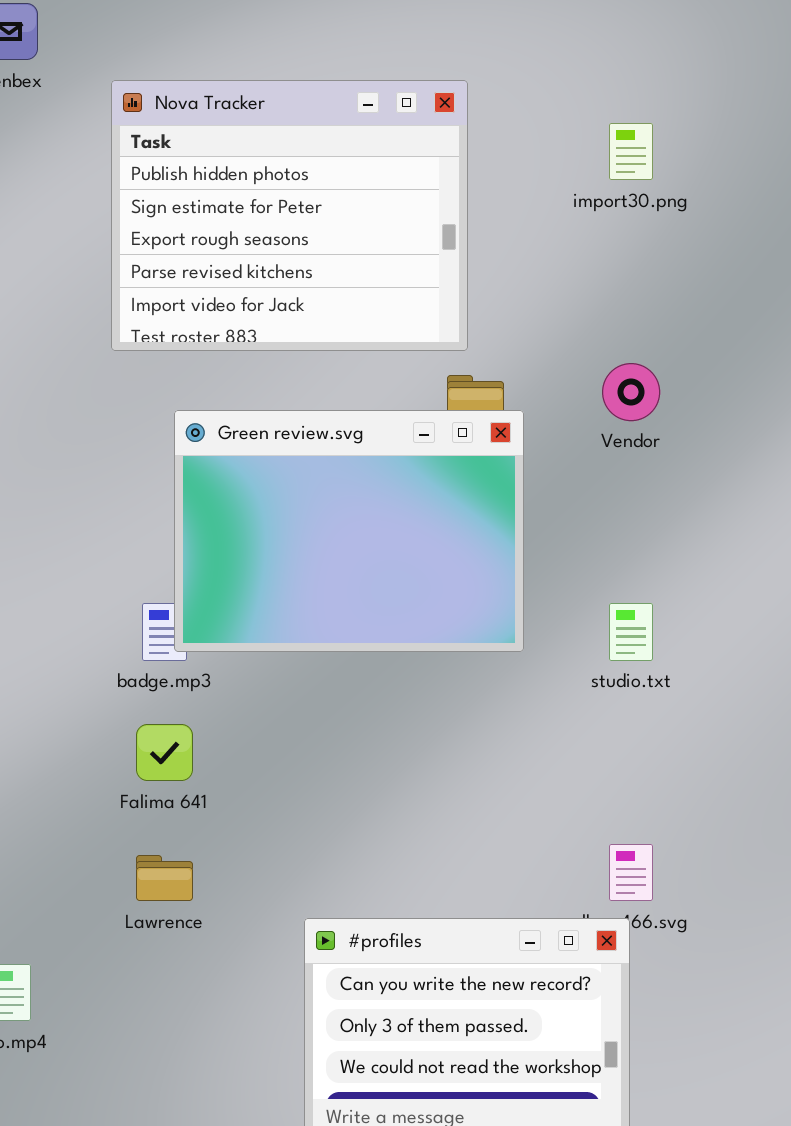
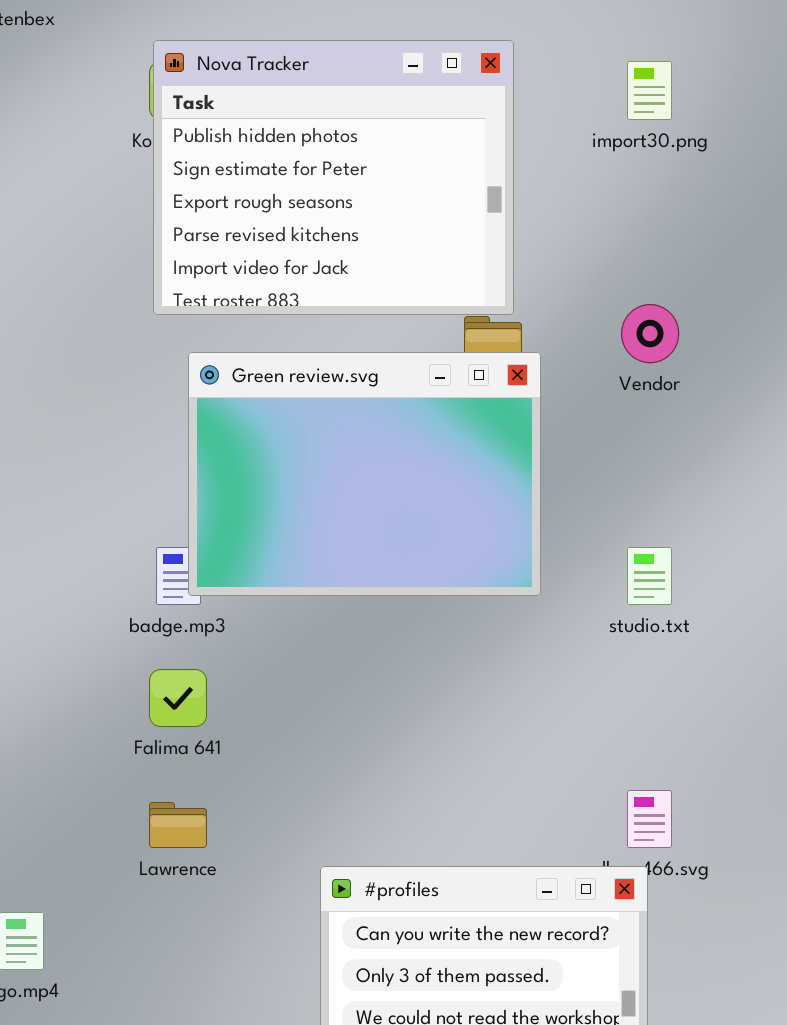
Nova Tracker: [111,80,468,351] -> [153,40,514,315], moved

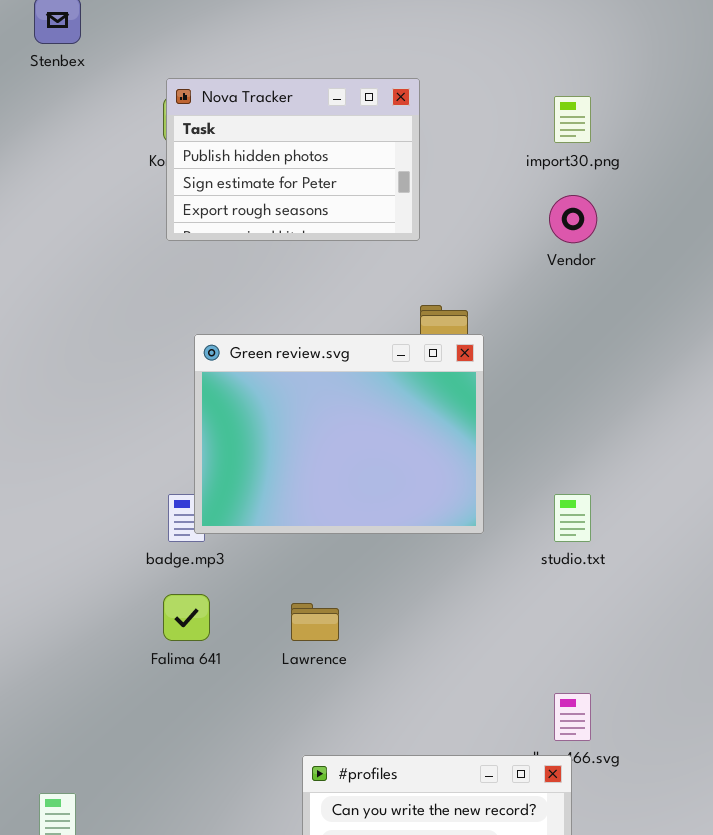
Nova Tracker: [153,40,514,315] -> [166,78,420,241], resized
Vendor: [621,304,679,363] -> [549,195,597,243], moved
Lawrence: [149,802,207,848] -> [291,603,339,641], moved

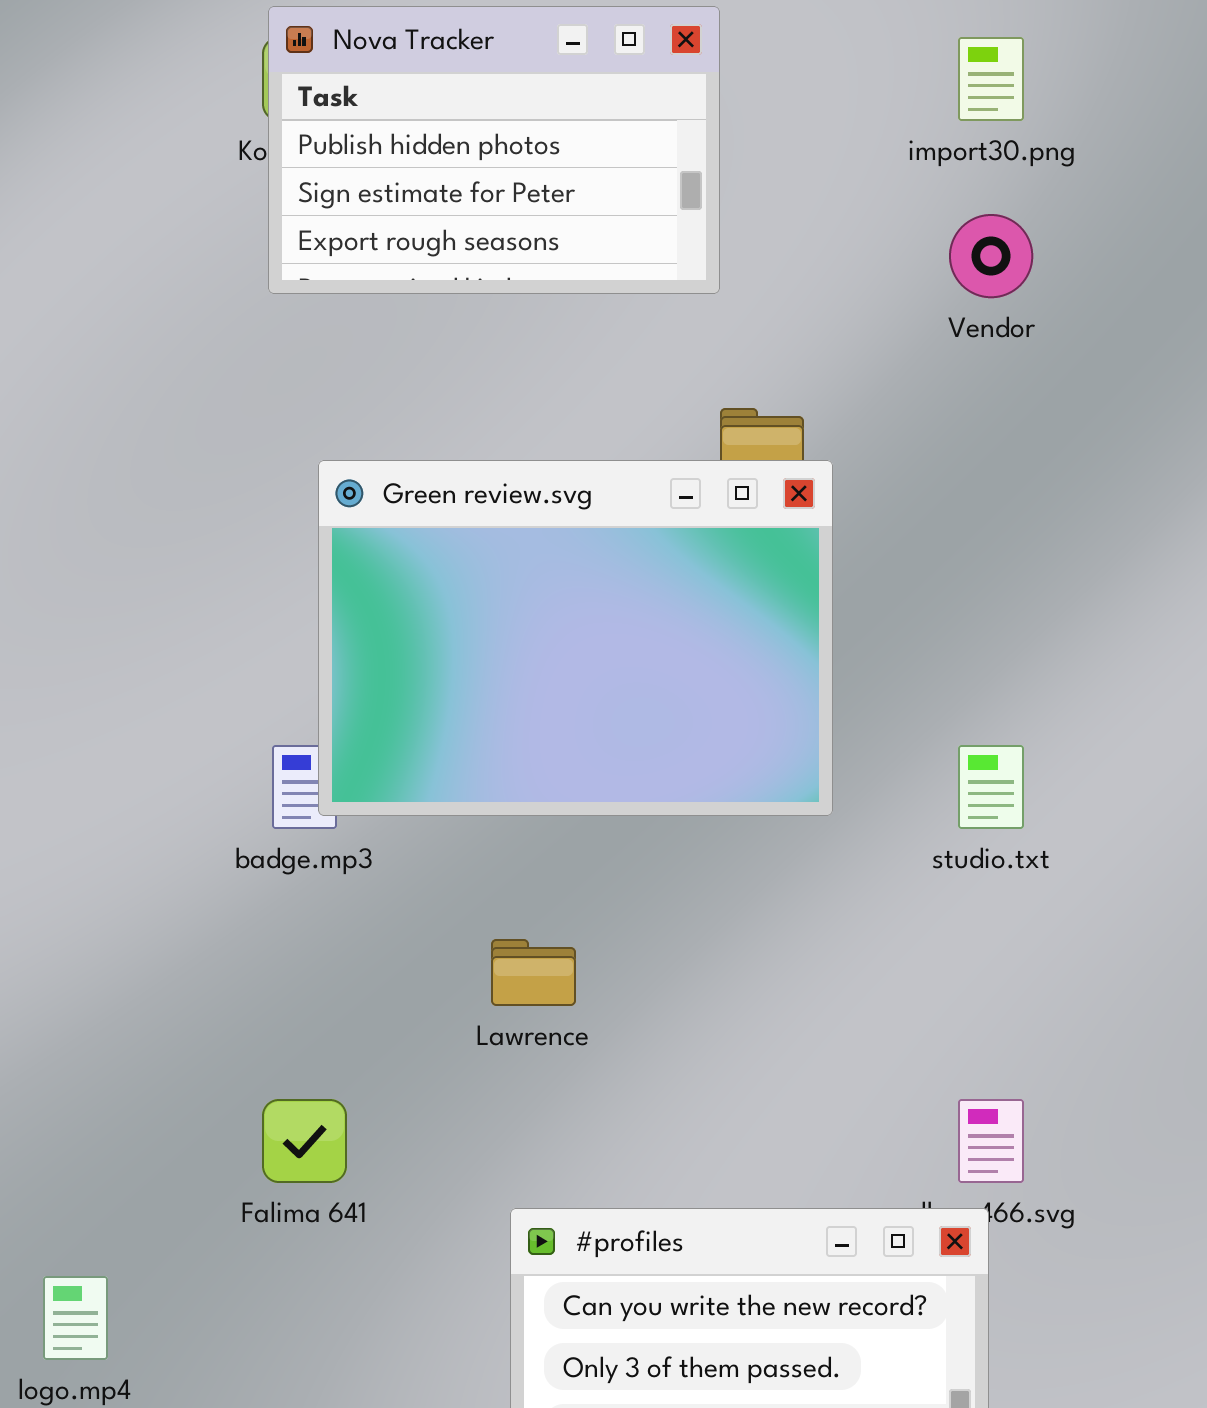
Falima 641: [163,594,210,641] -> [262,1099,347,1183], moved

